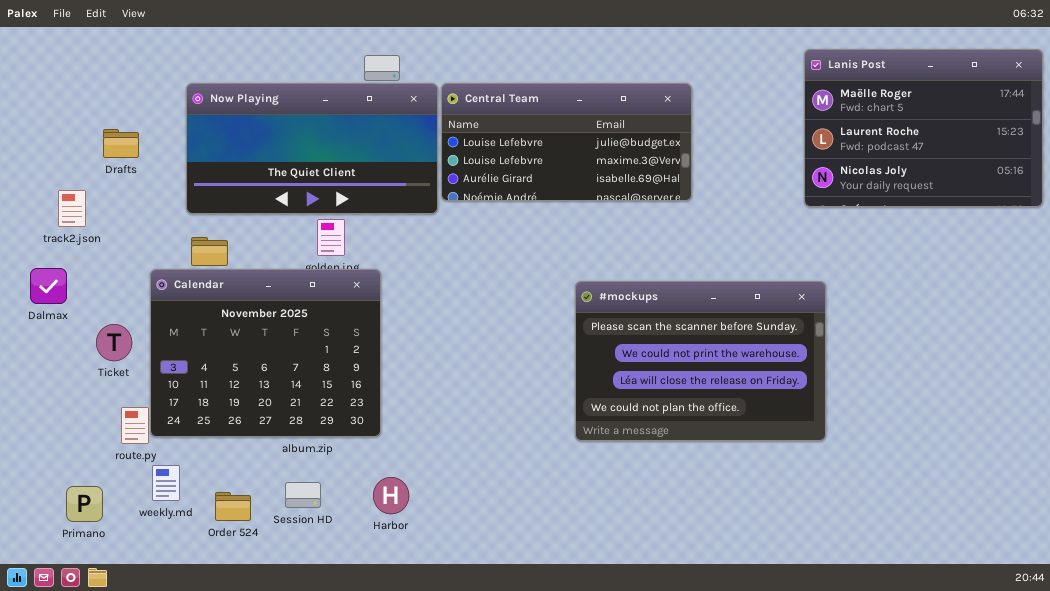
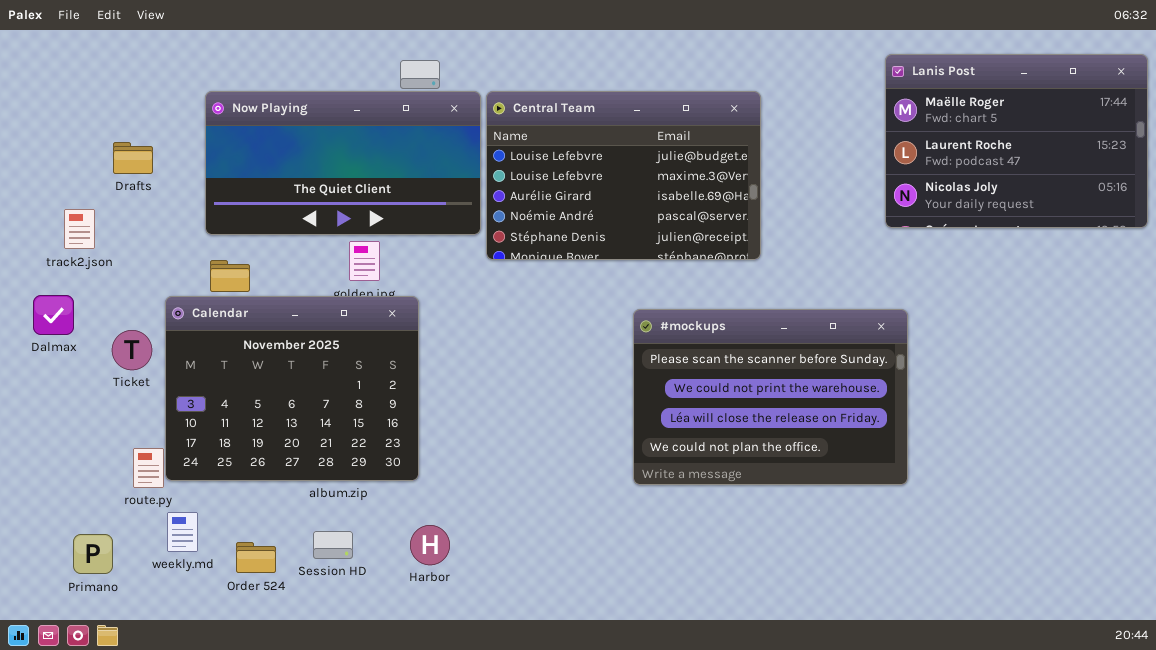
Central Team: [441,83,692,201] -> [486,91,761,260], resized
Ticket: [96,324,132,361] -> [112,330,152,370], moved

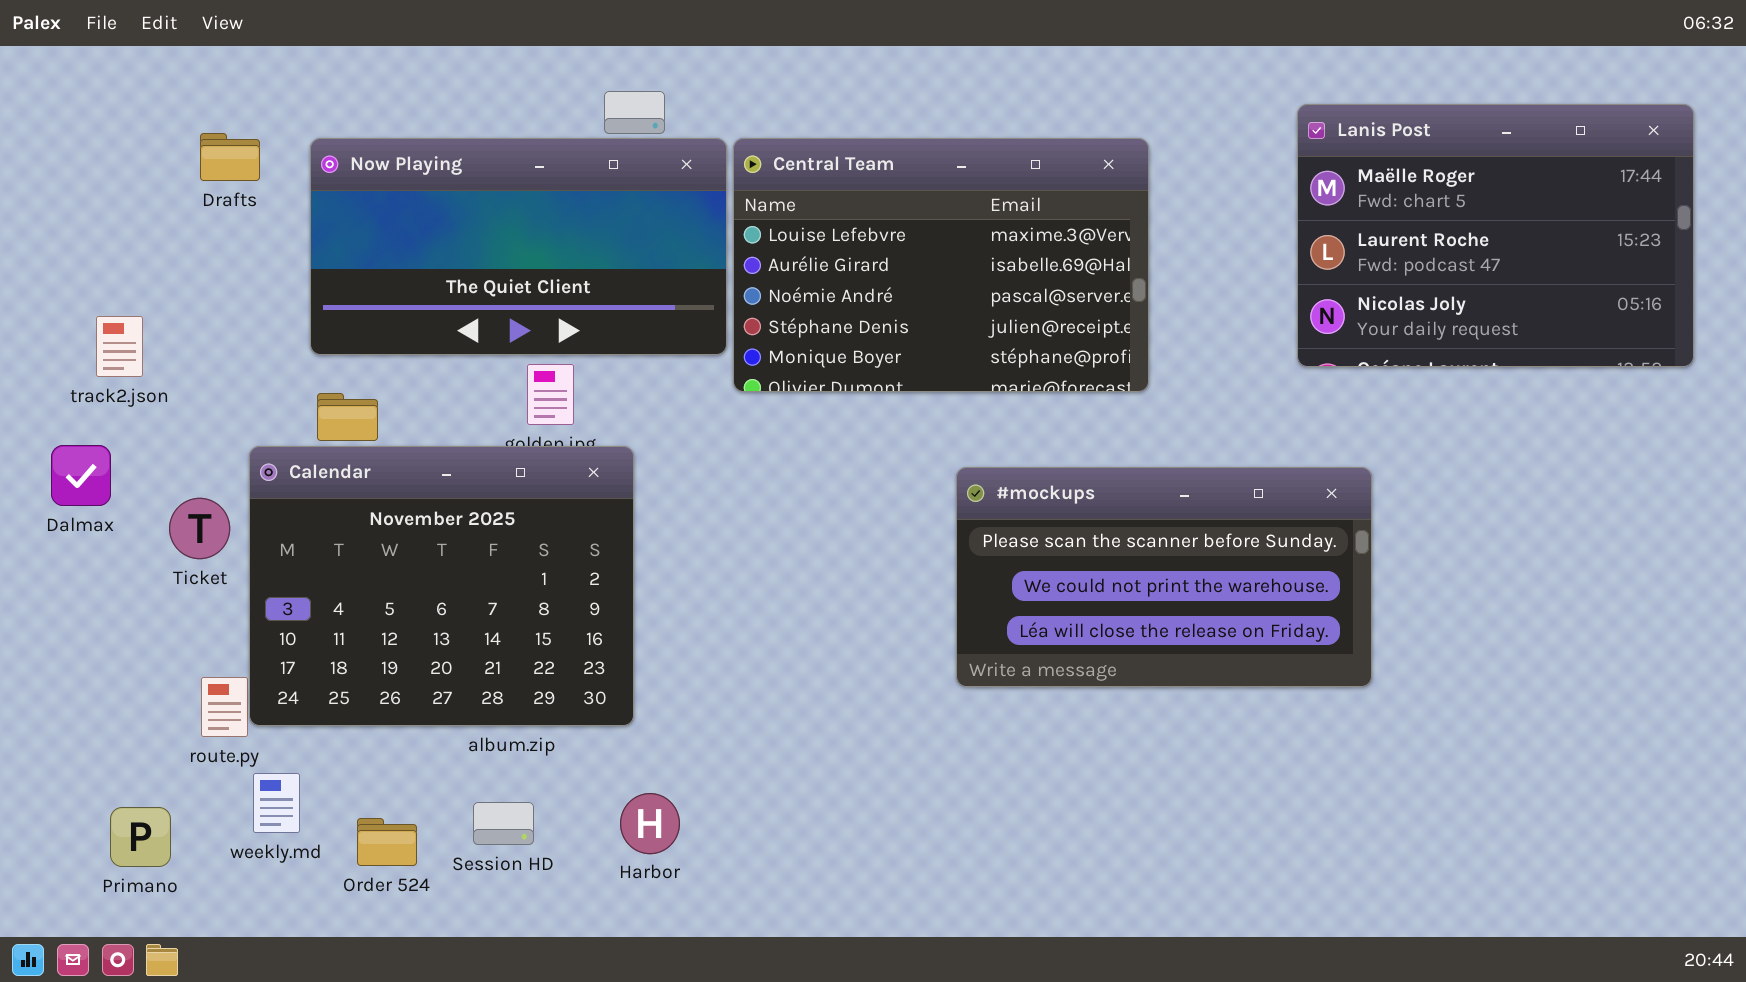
Lanis Post: [885,54,1148,228] -> [1297,104,1694,367], moved
Central Team: [486,91,761,260] -> [733,138,1149,392], scrolled down 1 row
Drafts: [113,142,153,174] -> [200,133,260,181], moved
#mockups: [633,309,908,485] -> [956,467,1372,687], resized

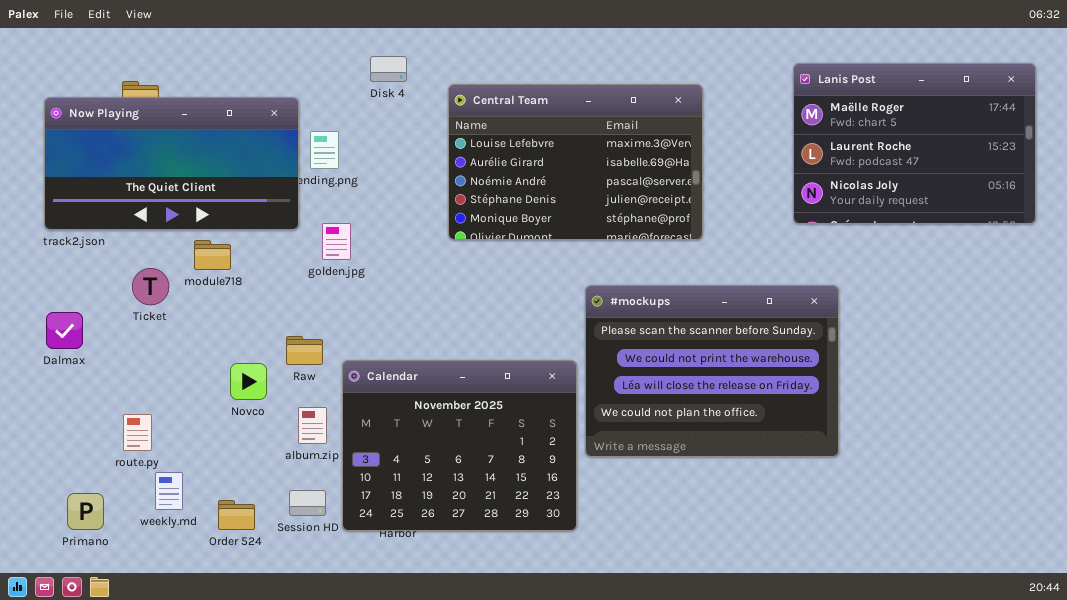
Now Playing: [310,138,727,355] -> [44,97,299,230], moved
Dalmax: [51,445,111,506] -> [46,312,83,349], moved
Calendar: [249,446,634,726] -> [342,360,577,531], moved
#mockups: [956,467,1372,687] -> [585,285,839,457], resized
Ticket: [169,498,230,559] -> [132,268,169,305], moved

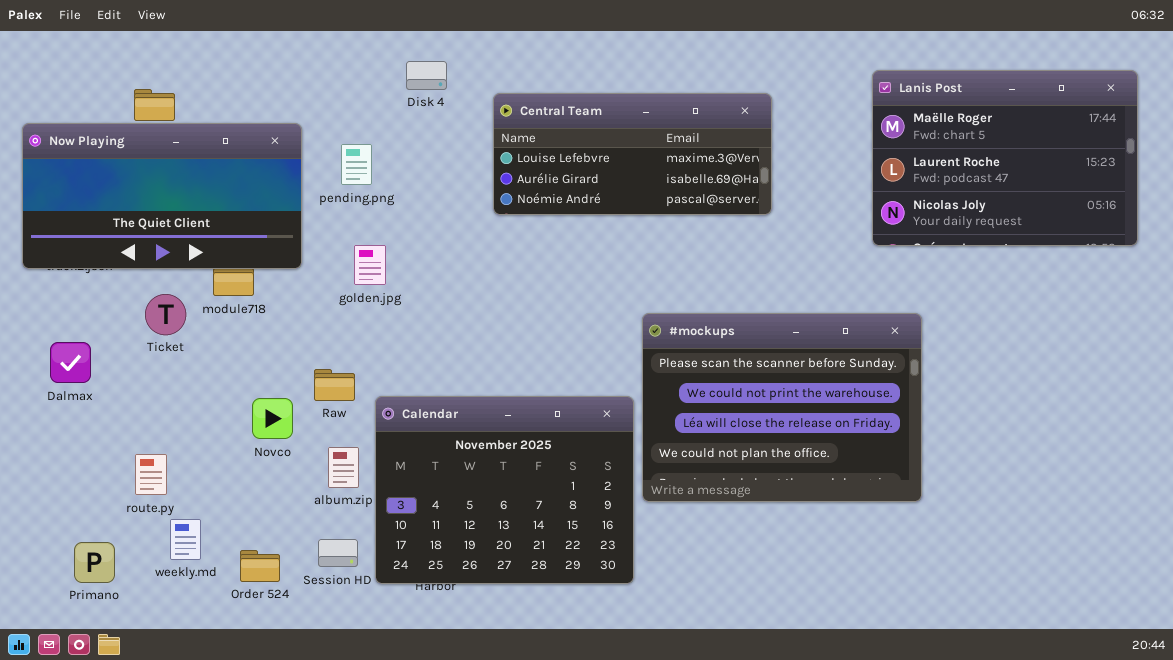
Central Team: [448,84,703,240] -> [493,93,772,215], resized
Now Playing: [44,97,299,230] -> [22,123,302,269], moved

